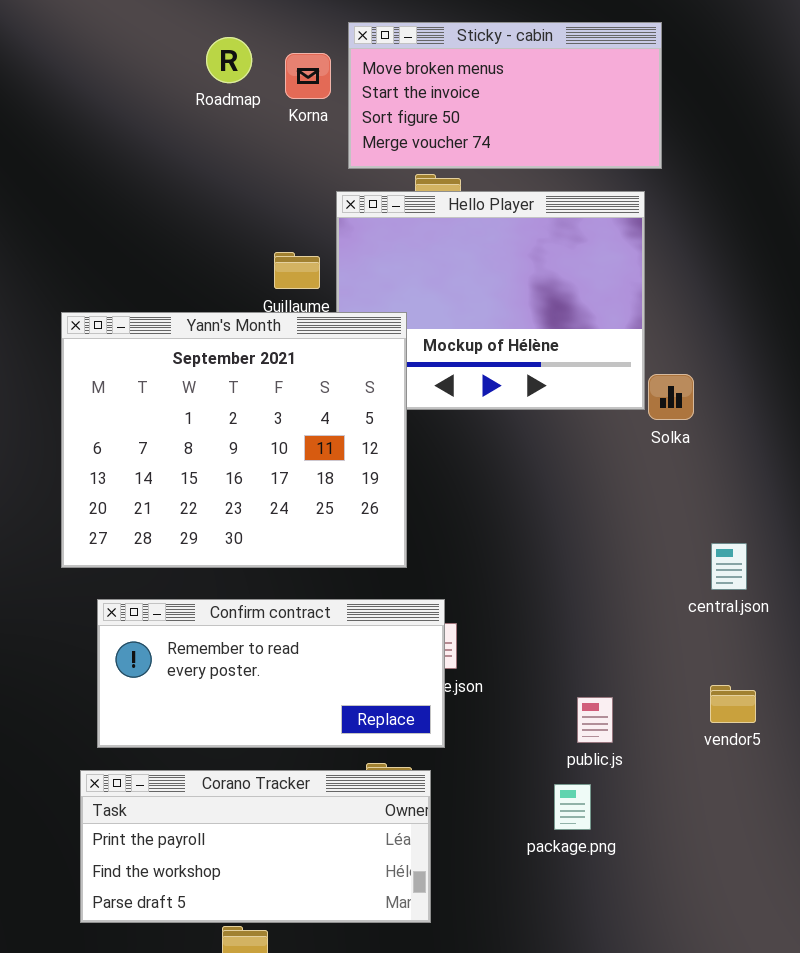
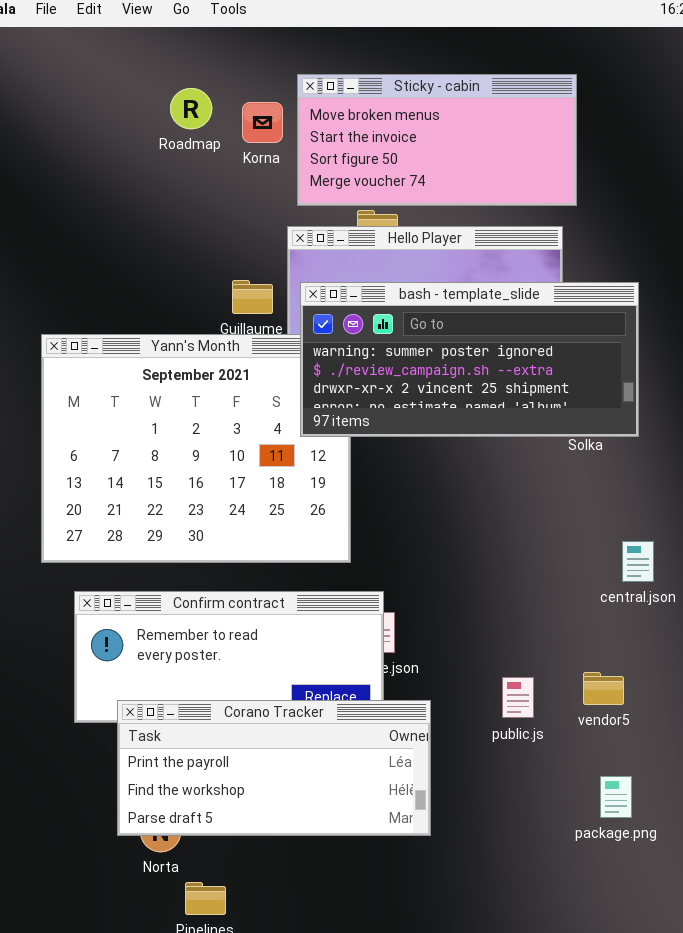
bash - template_slide: none -> [300,282,639,437], opened
vendor5: [710,685,756,723] -> [583,672,624,705], moved
Corano Tracker: [80,770,431,923] -> [117,700,431,836], moved
package.png: [554,784,591,830] -> [600,776,632,818], moved

